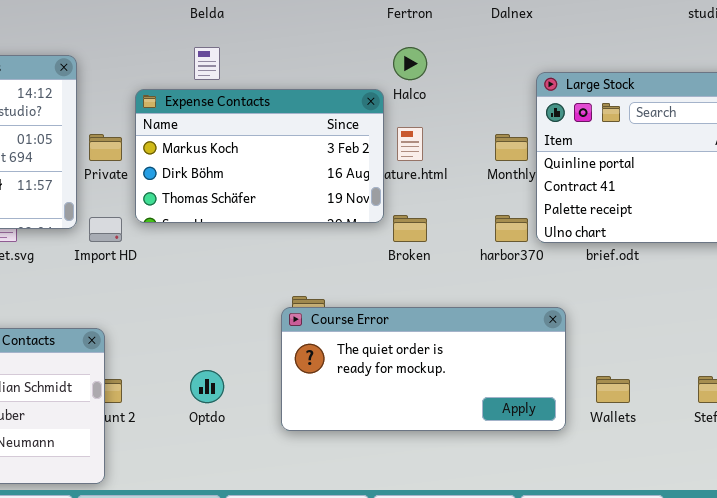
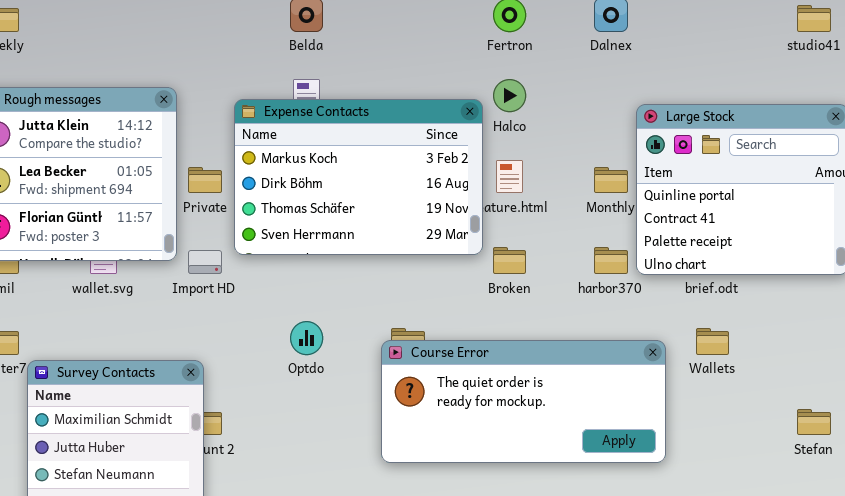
Expense Contacts: [135,89,384,223] -> [234,99,483,255], resized
Optdo: [190,370,224,403] -> [290,321,323,355], moved
Wallets: [596,376,630,403] -> [696,328,729,355], moved

